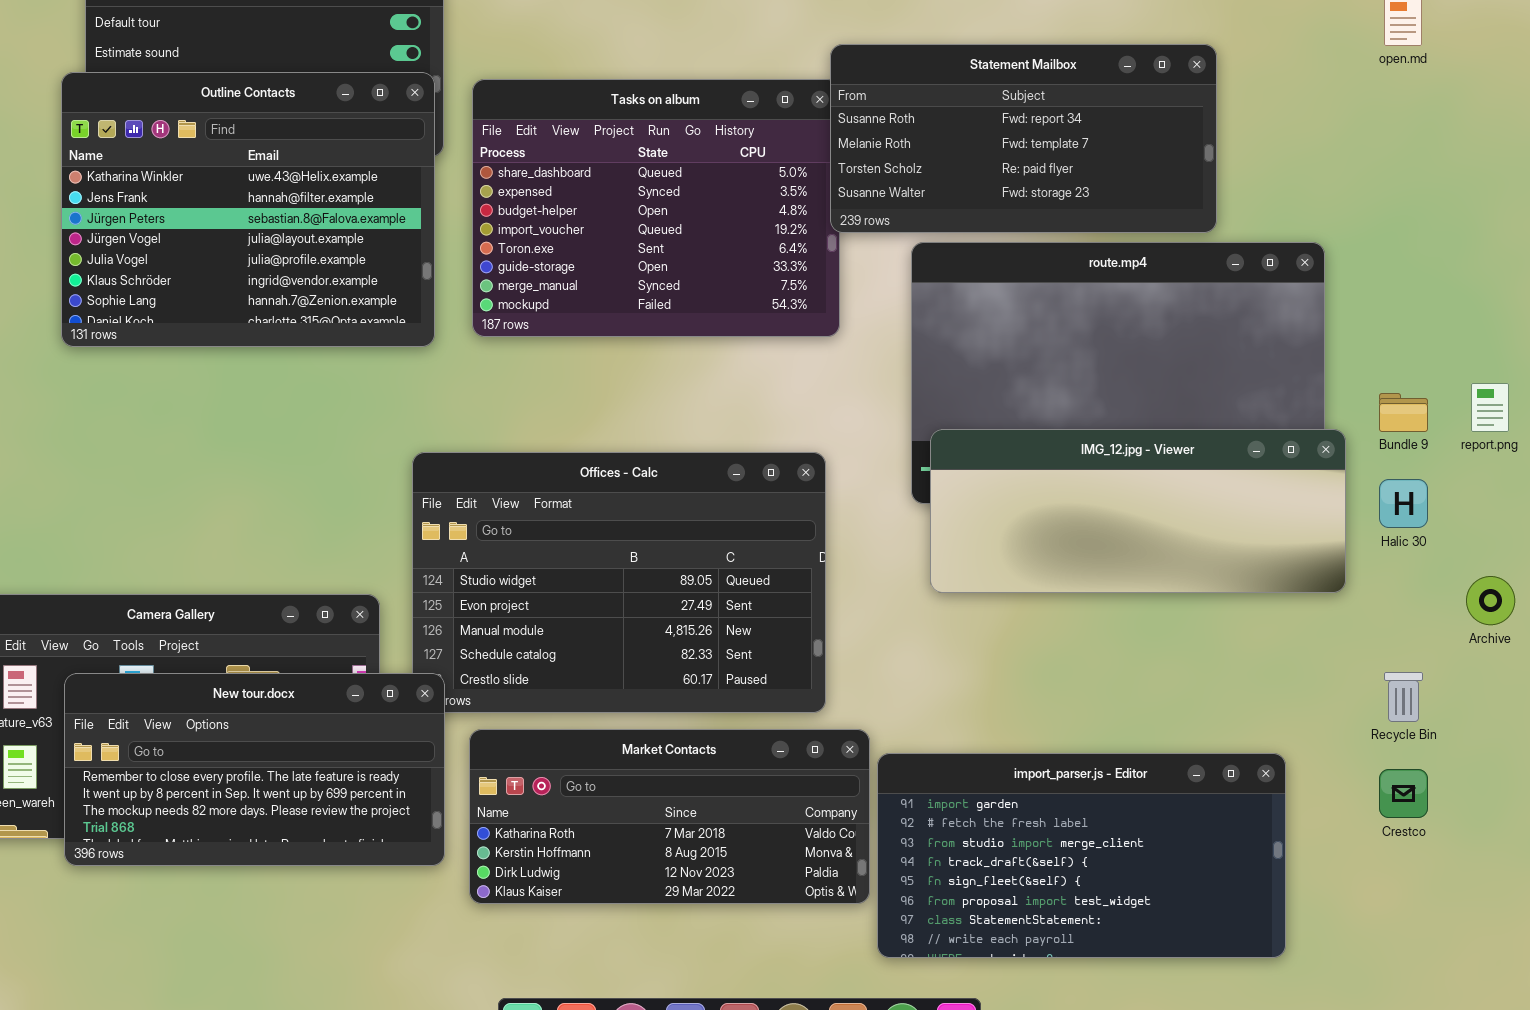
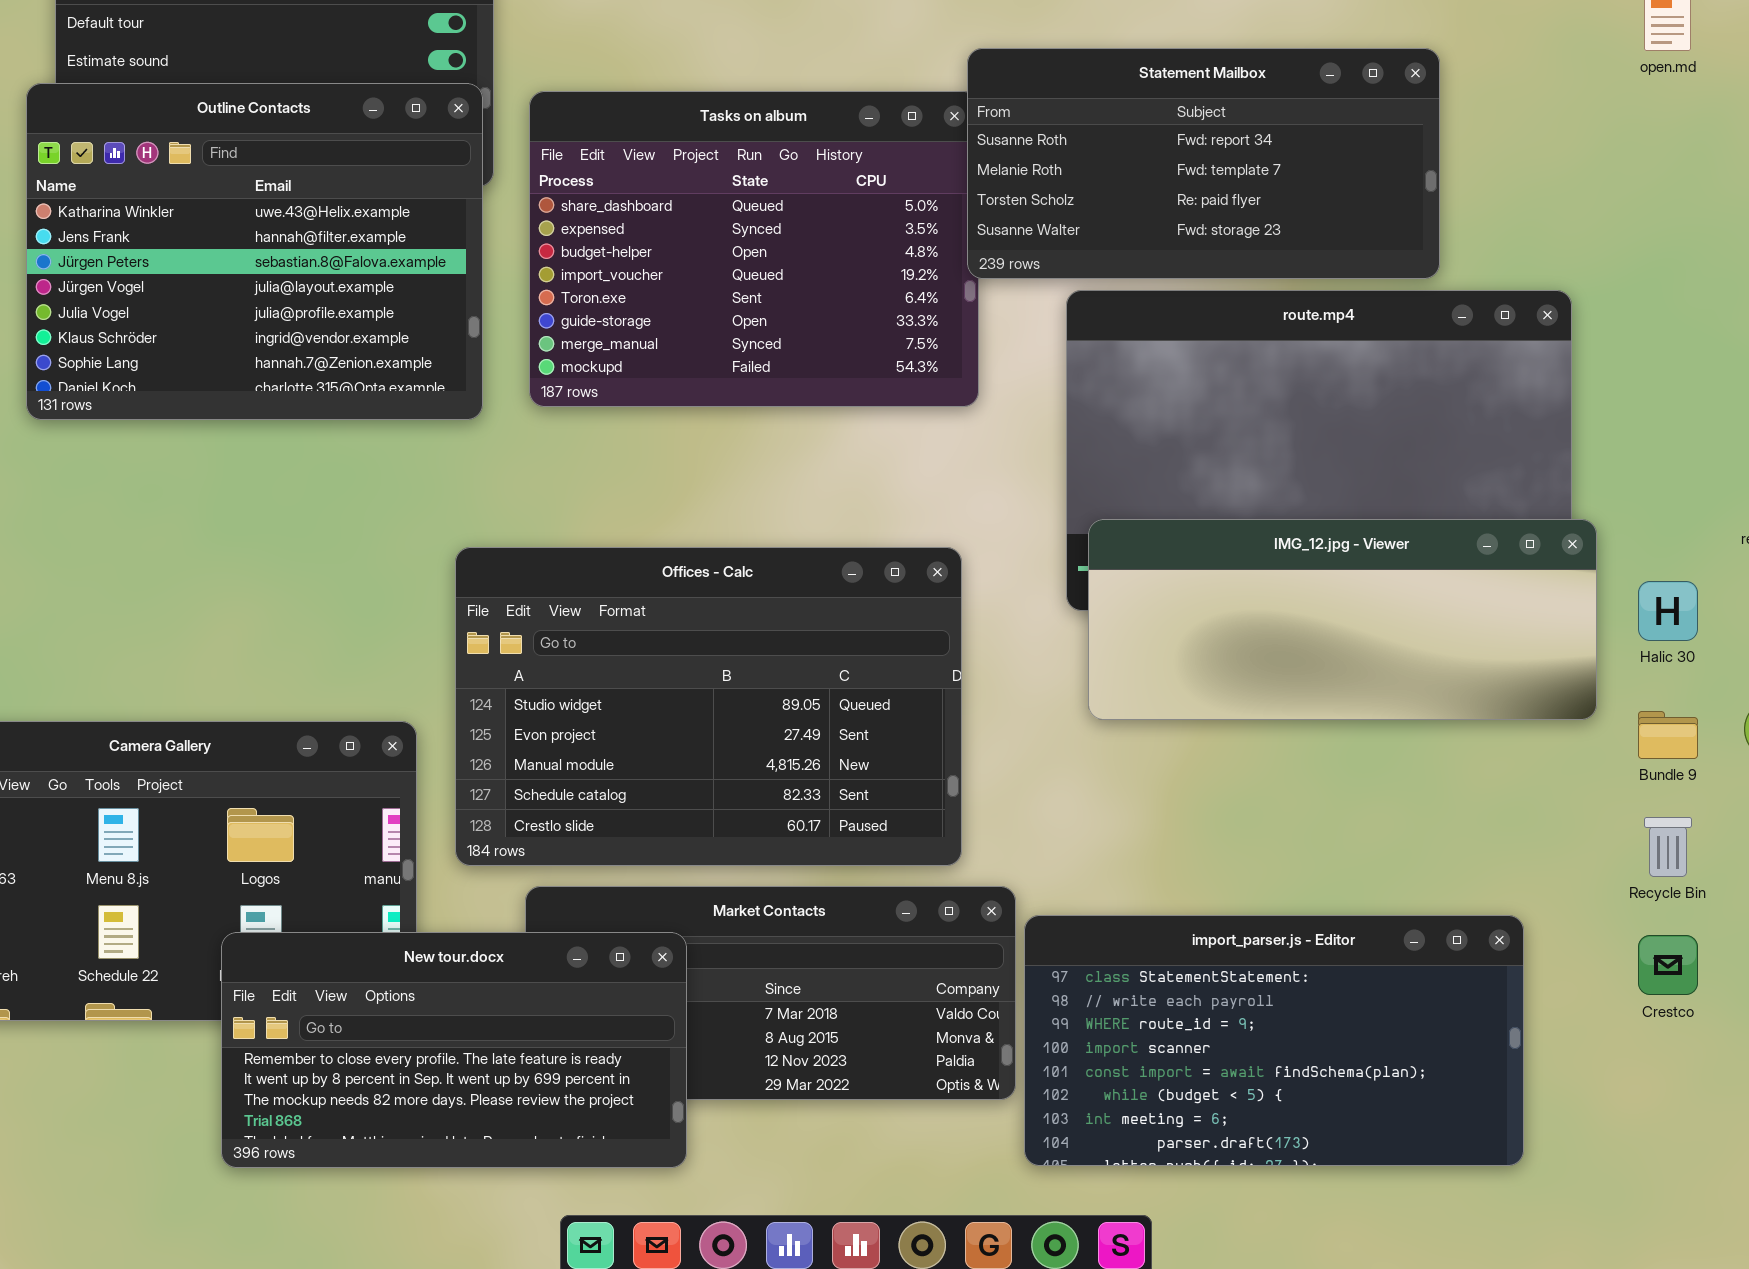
Bundle 9: [1379,393,1428,432] -> [1638,711,1698,759], moved
New tour.docx: [64,673,445,866] -> [221,932,687,1168], moved
import_parser.js - Editor: [877,753,1286,958] -> [1024,915,1524,1166], scrolled down 6 rows

